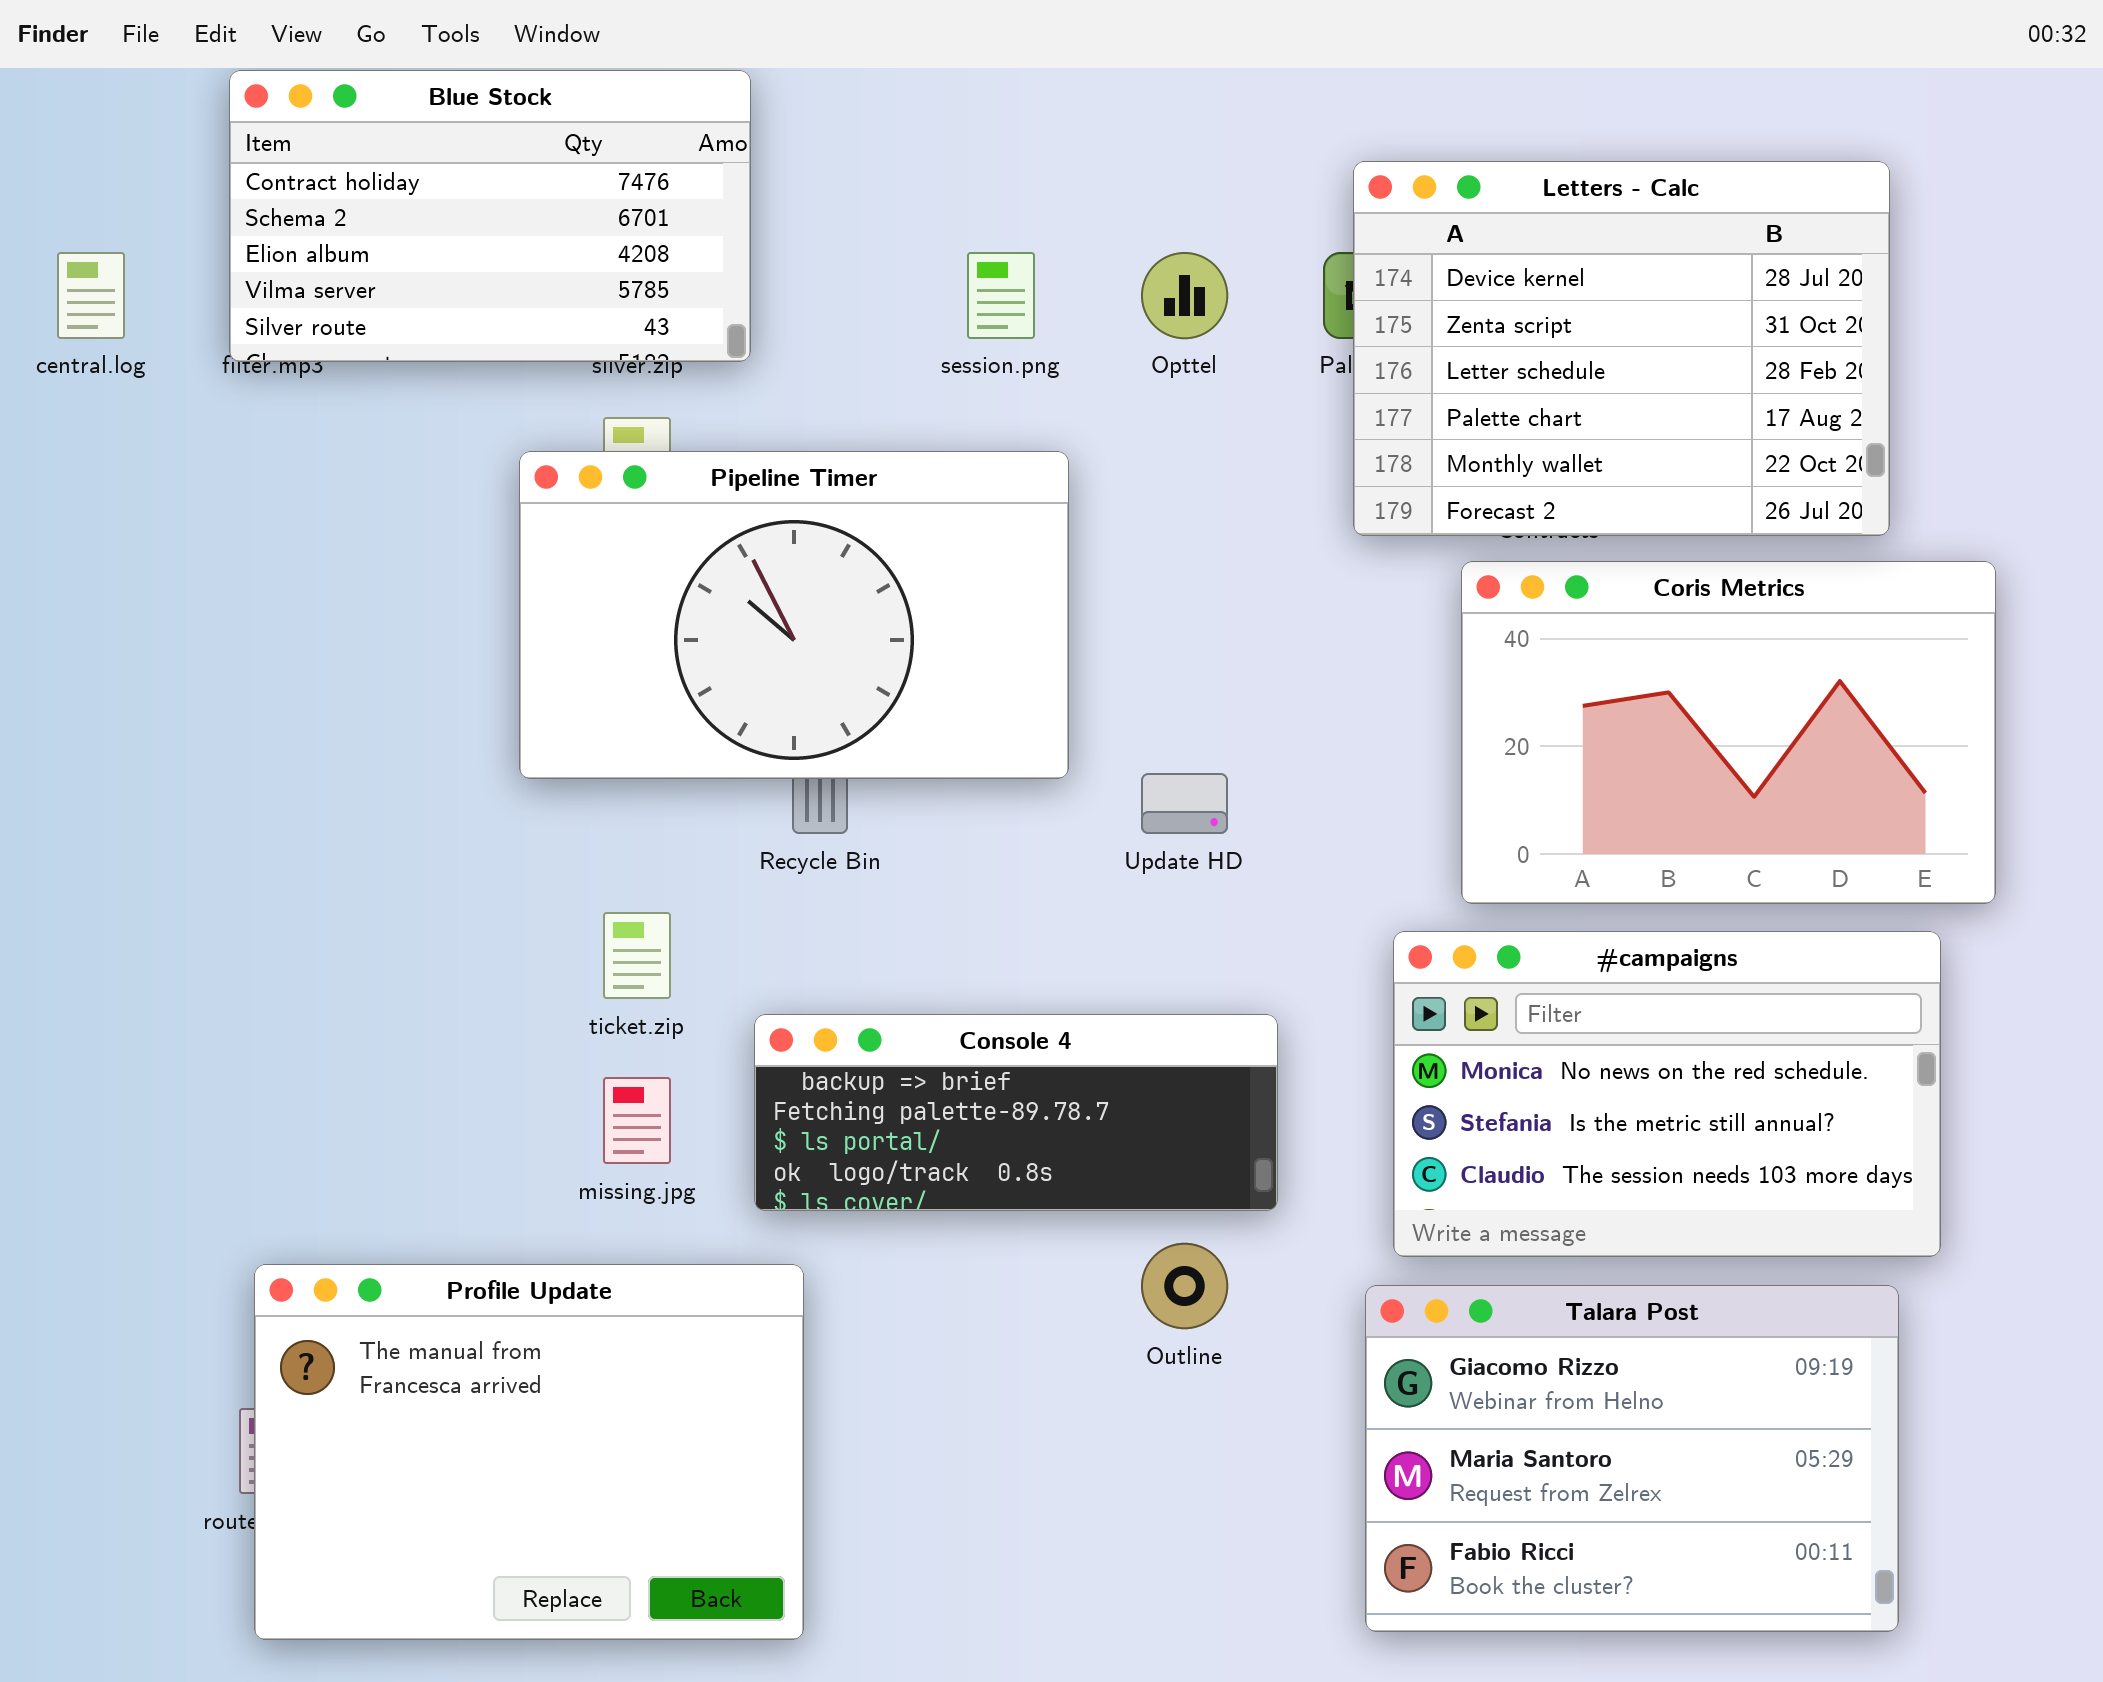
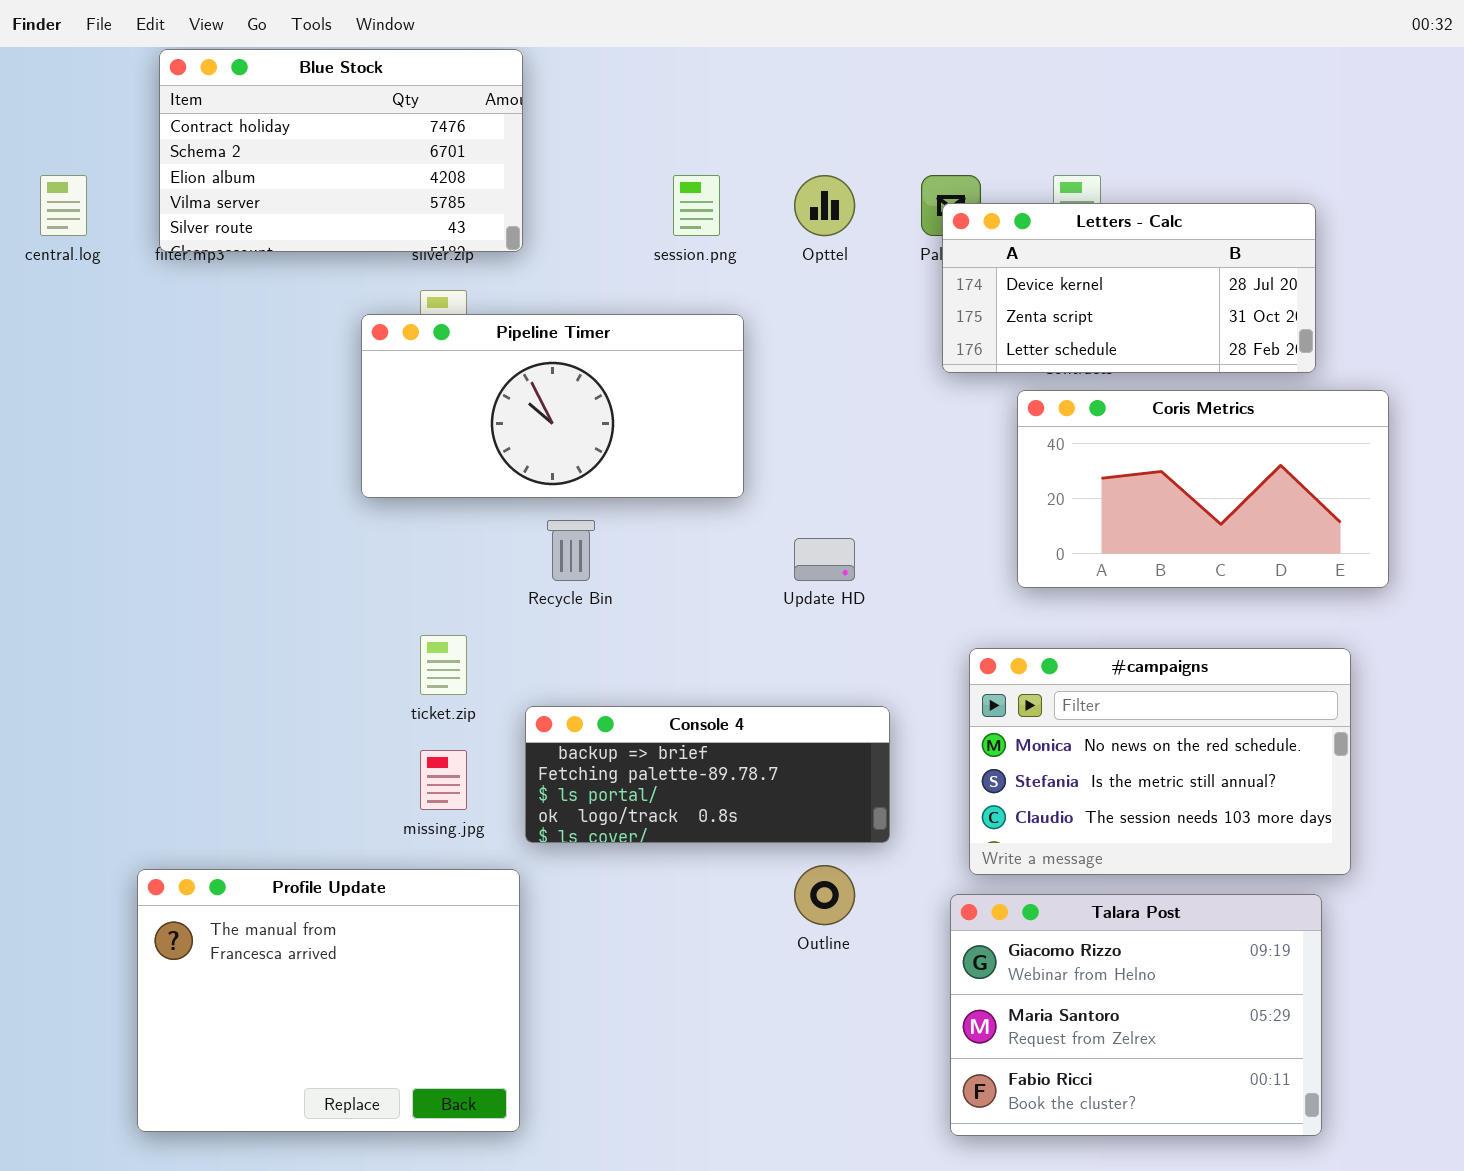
Letters - Calc: [1353,161,1890,536] -> [942,203,1316,373], resized
Pipeline Timer: [519,451,1069,779] -> [361,314,744,498], resized
Coris Metrics: [1461,561,1996,904] -> [1017,390,1389,588], resized
Profile Update: [254,1264,804,1640] -> [137,869,520,1132], moved

